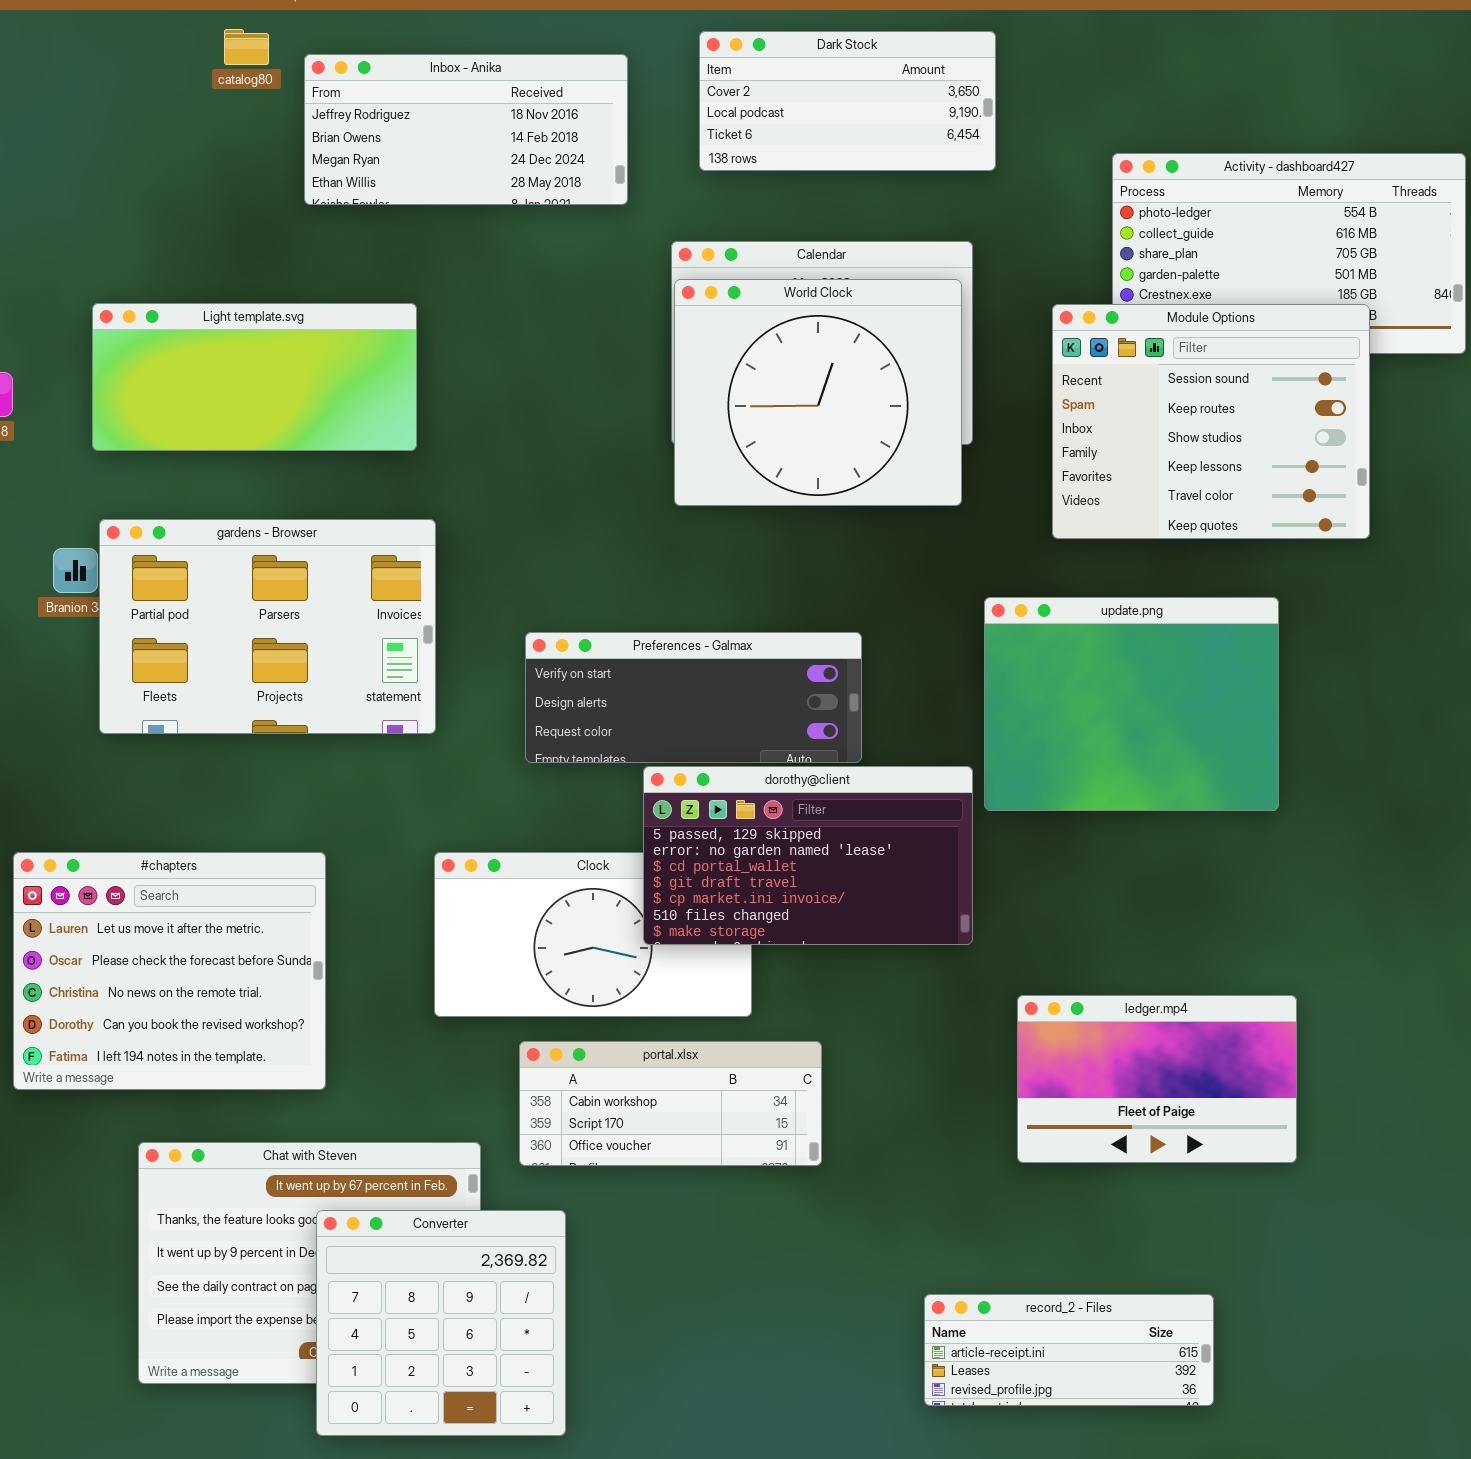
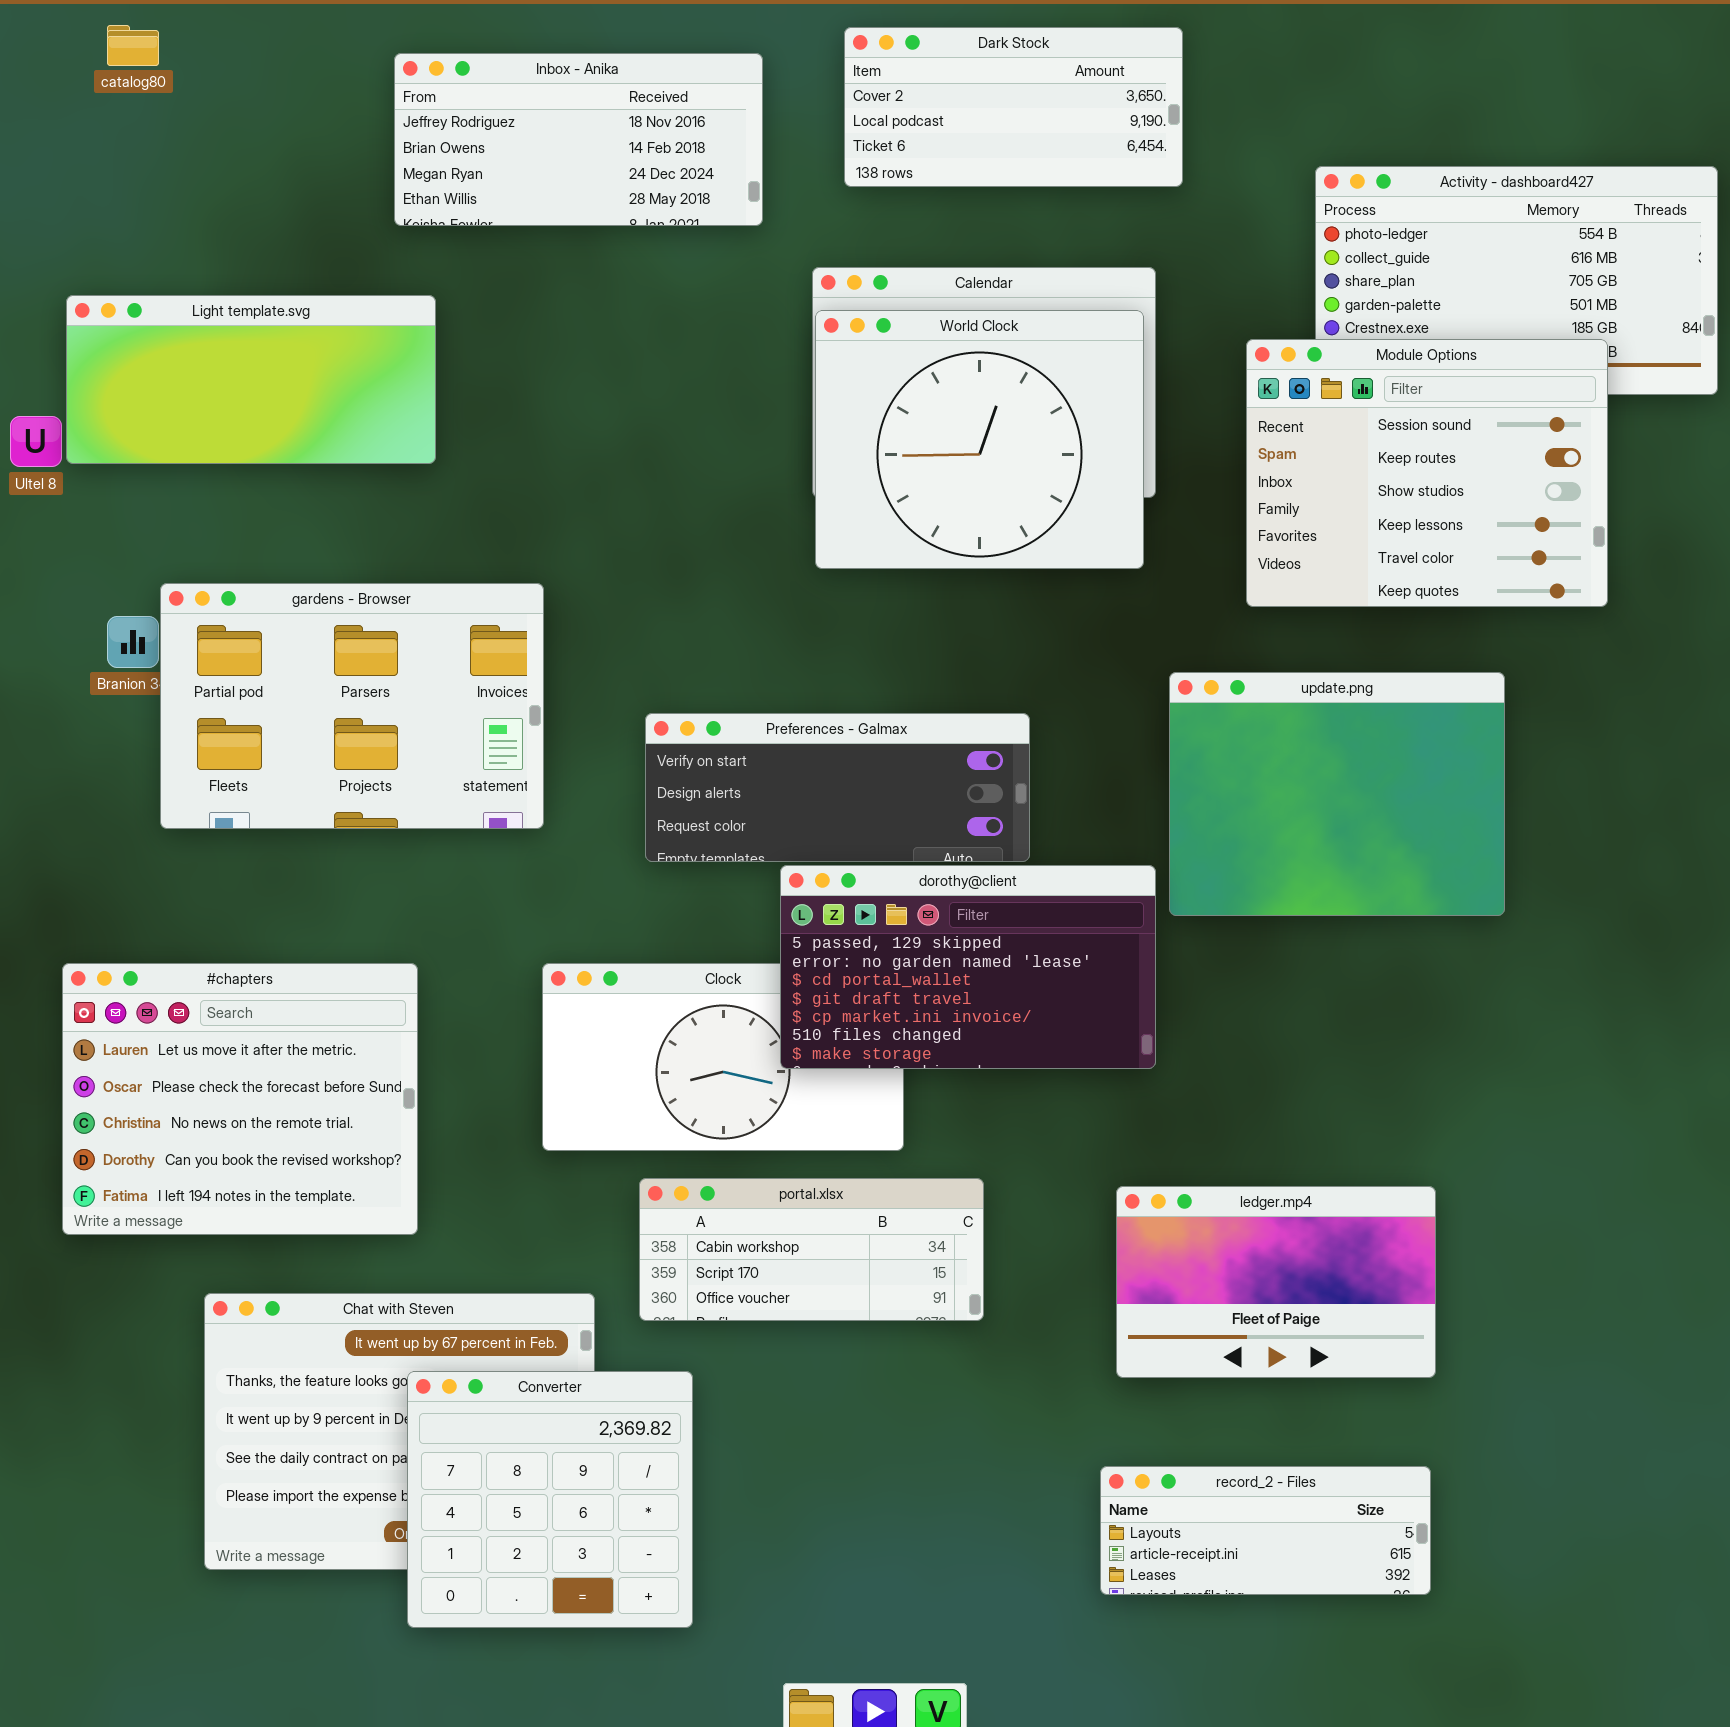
catalog80: [224,29,269,65] -> [107,25,159,66], moved
Light template.svg: [92,303,417,451] -> [66,295,436,464], moved
ledger.mp4: [1017,995,1297,1163] -> [1116,1186,1436,1378], moved
record_2 - Files: [924,1294,1214,1406] -> [1100,1466,1431,1595], scrolled up 1 row

